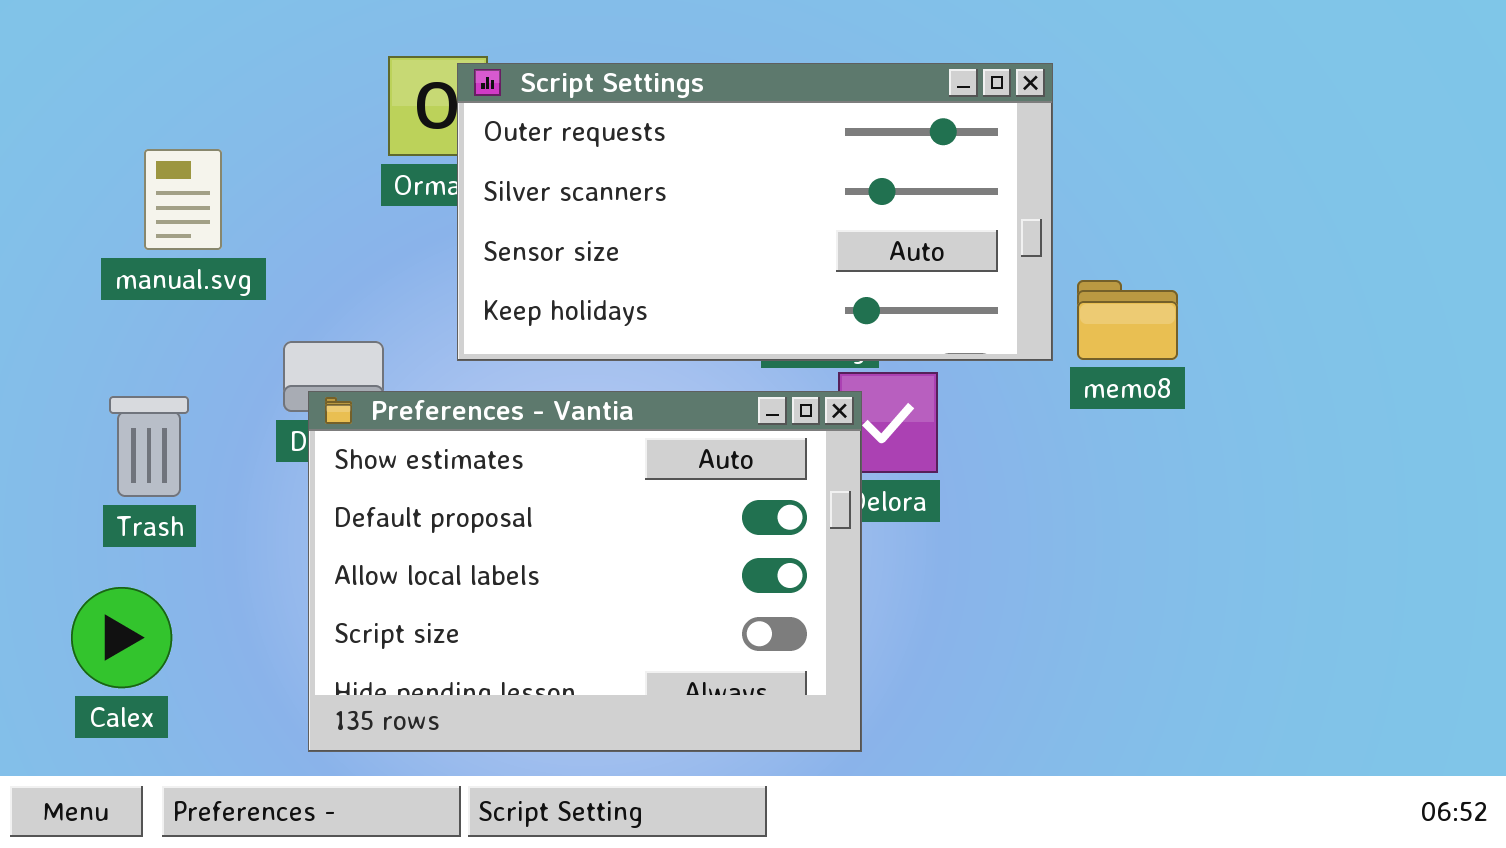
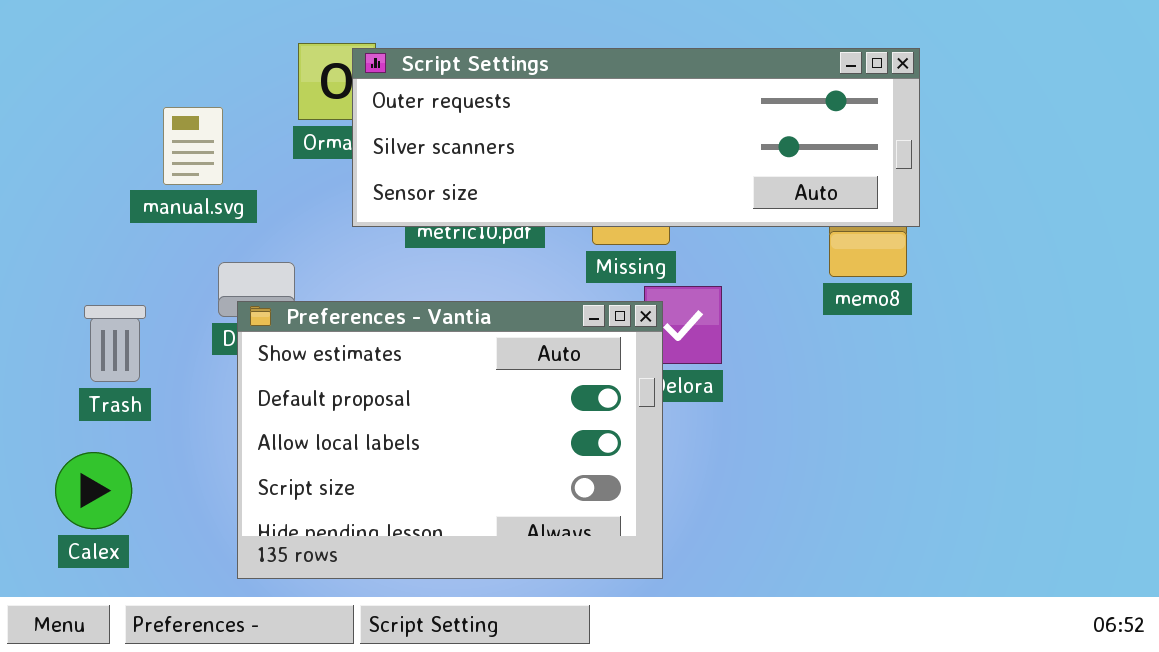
Script Settings: [457,63,1053,361] -> [352,48,920,227], resized
manual.svg: [144,149,222,250] -> [163,107,223,185], moved

